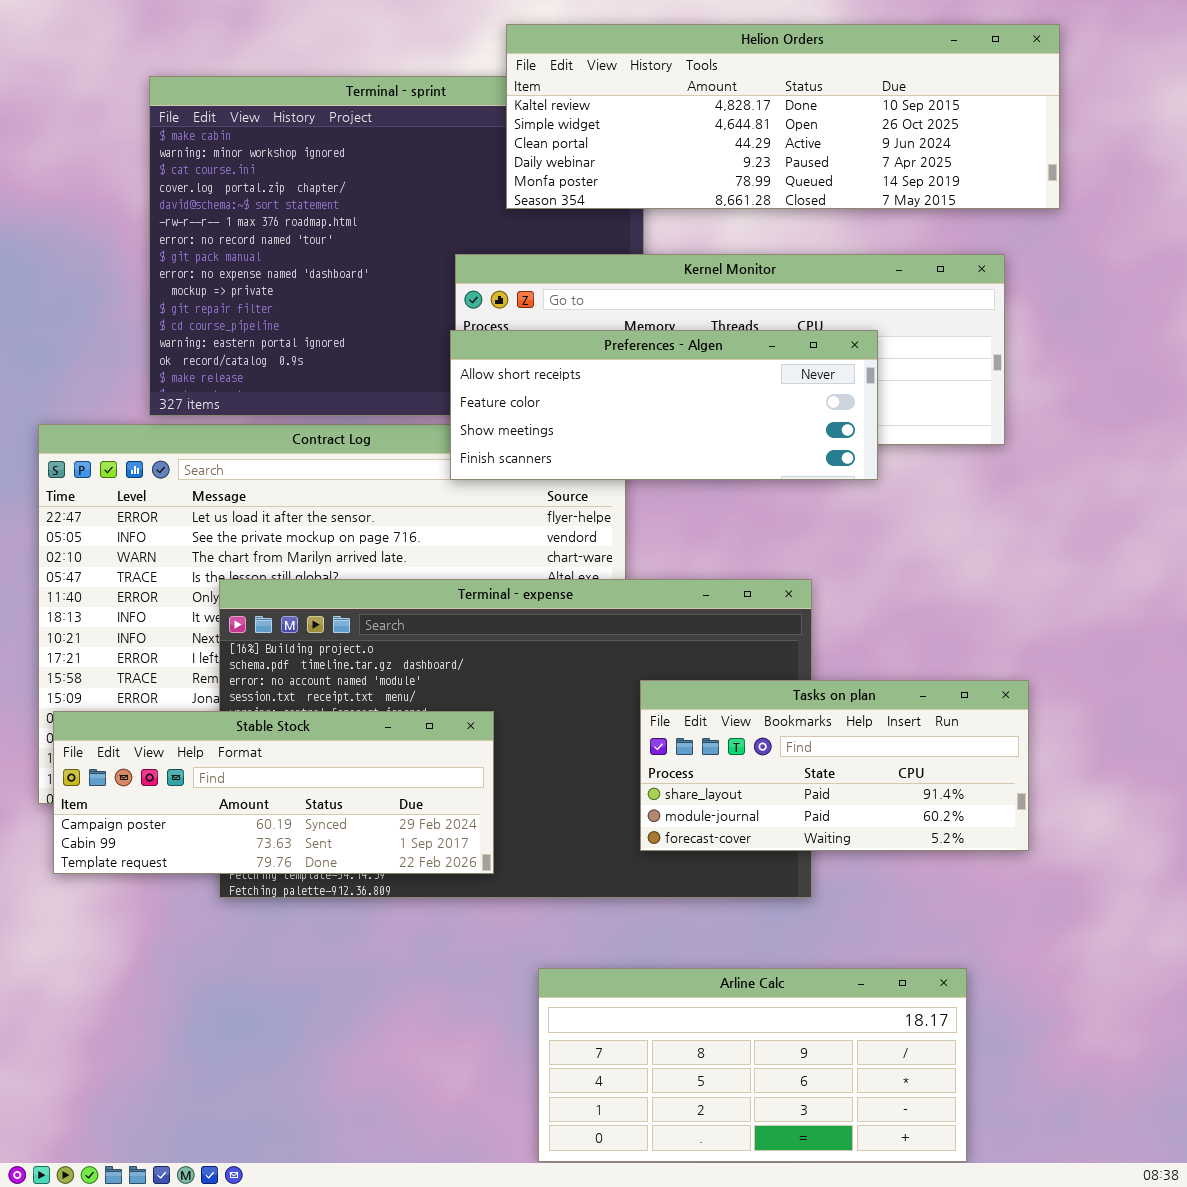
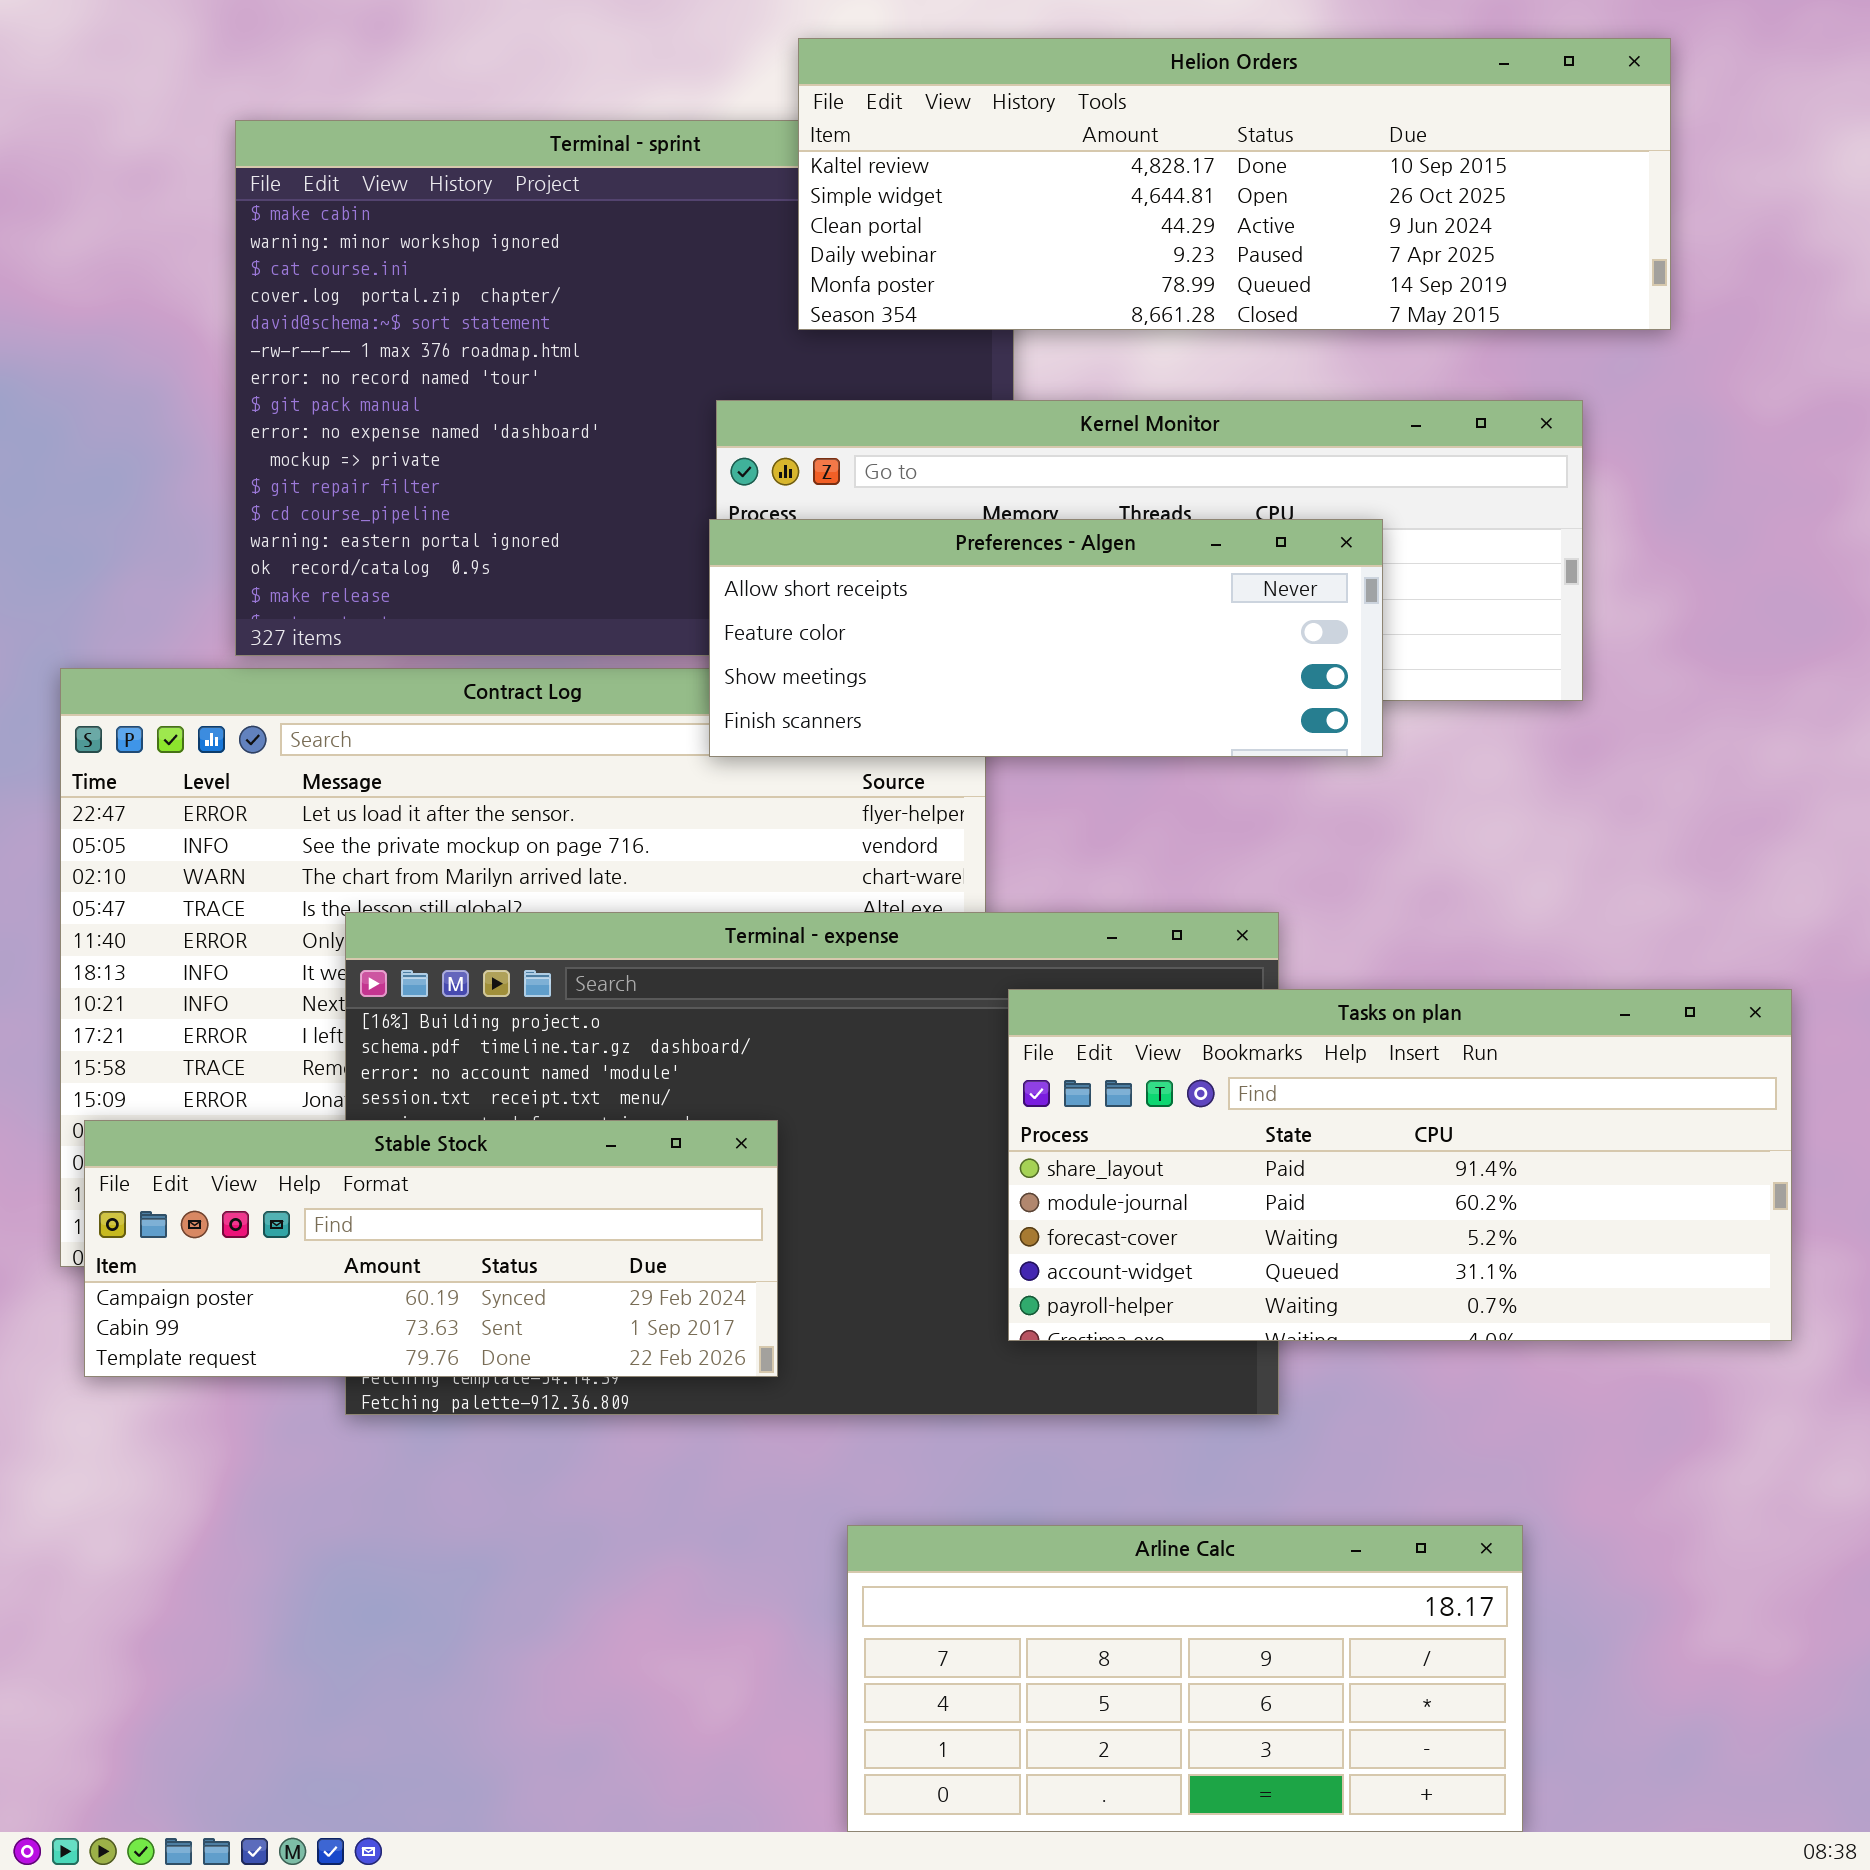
Tasks on plan: [640,680,1029,851] -> [1008,989,1792,1341], resized

